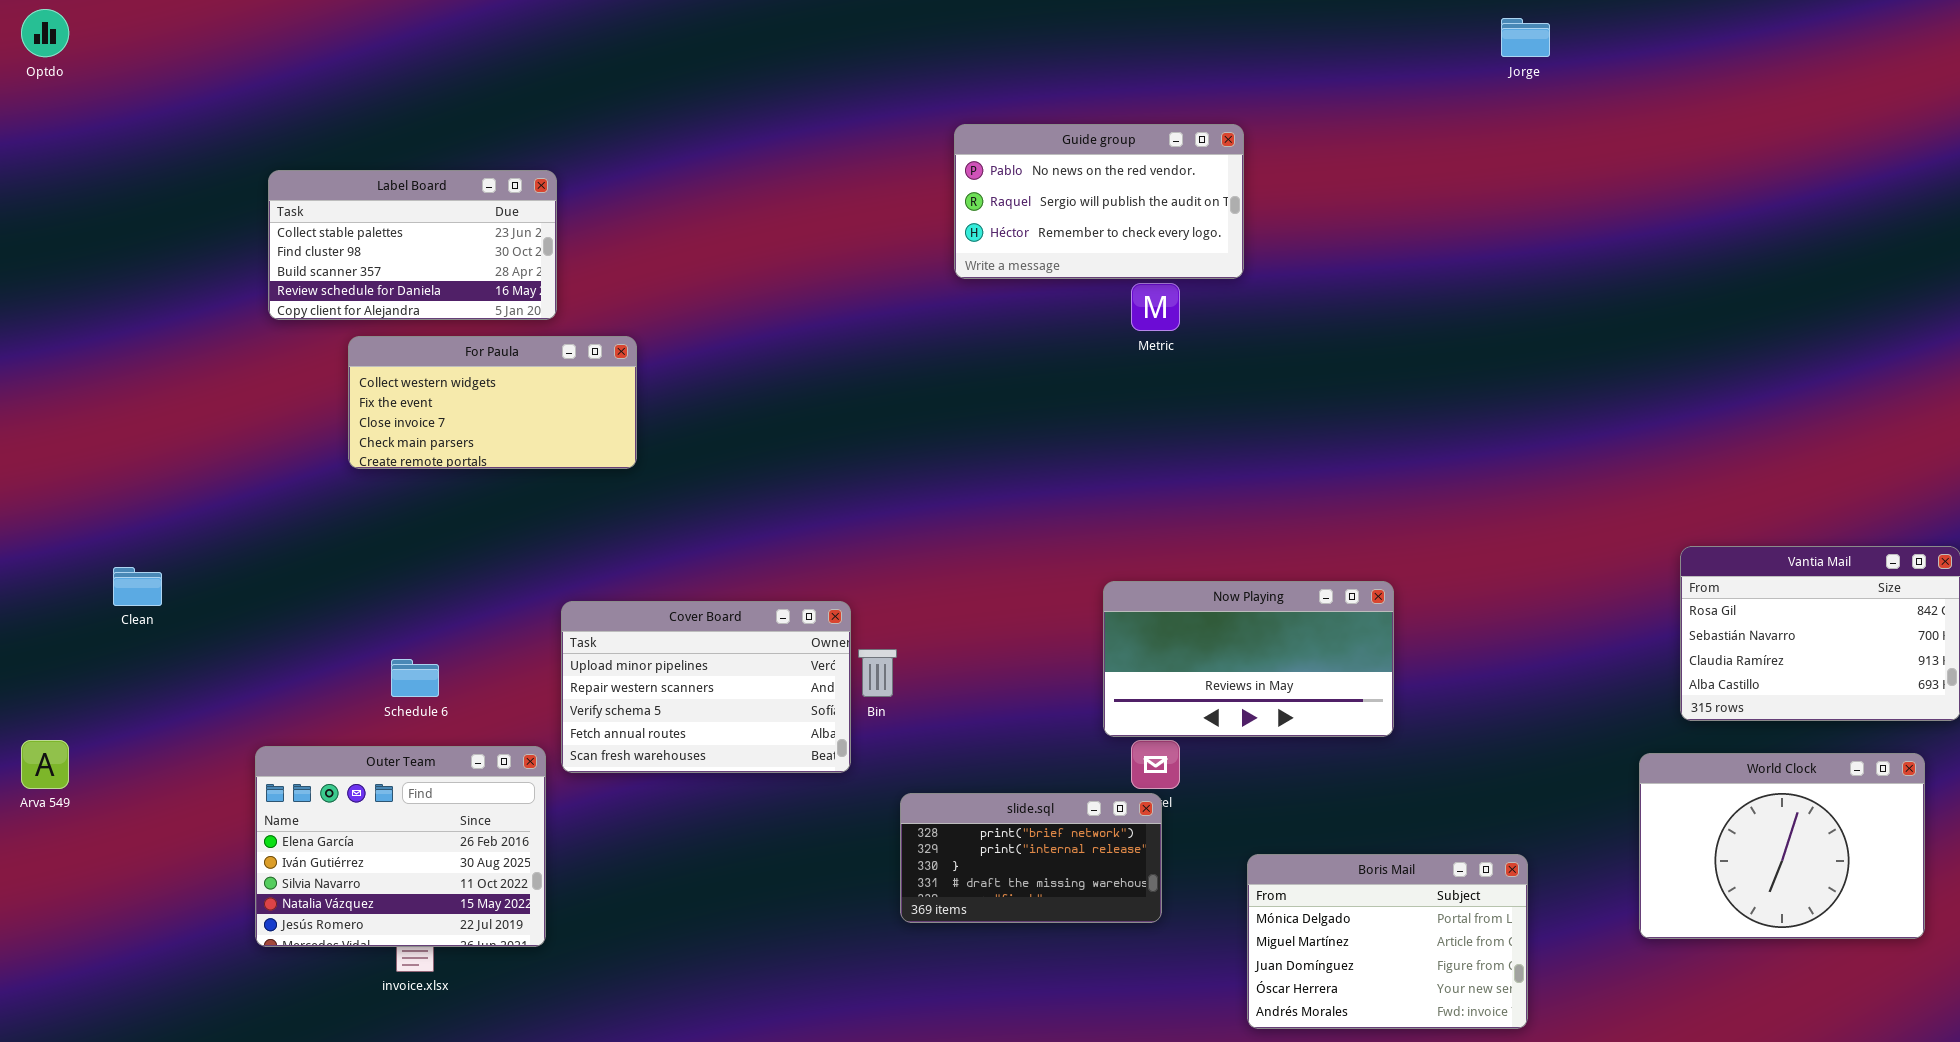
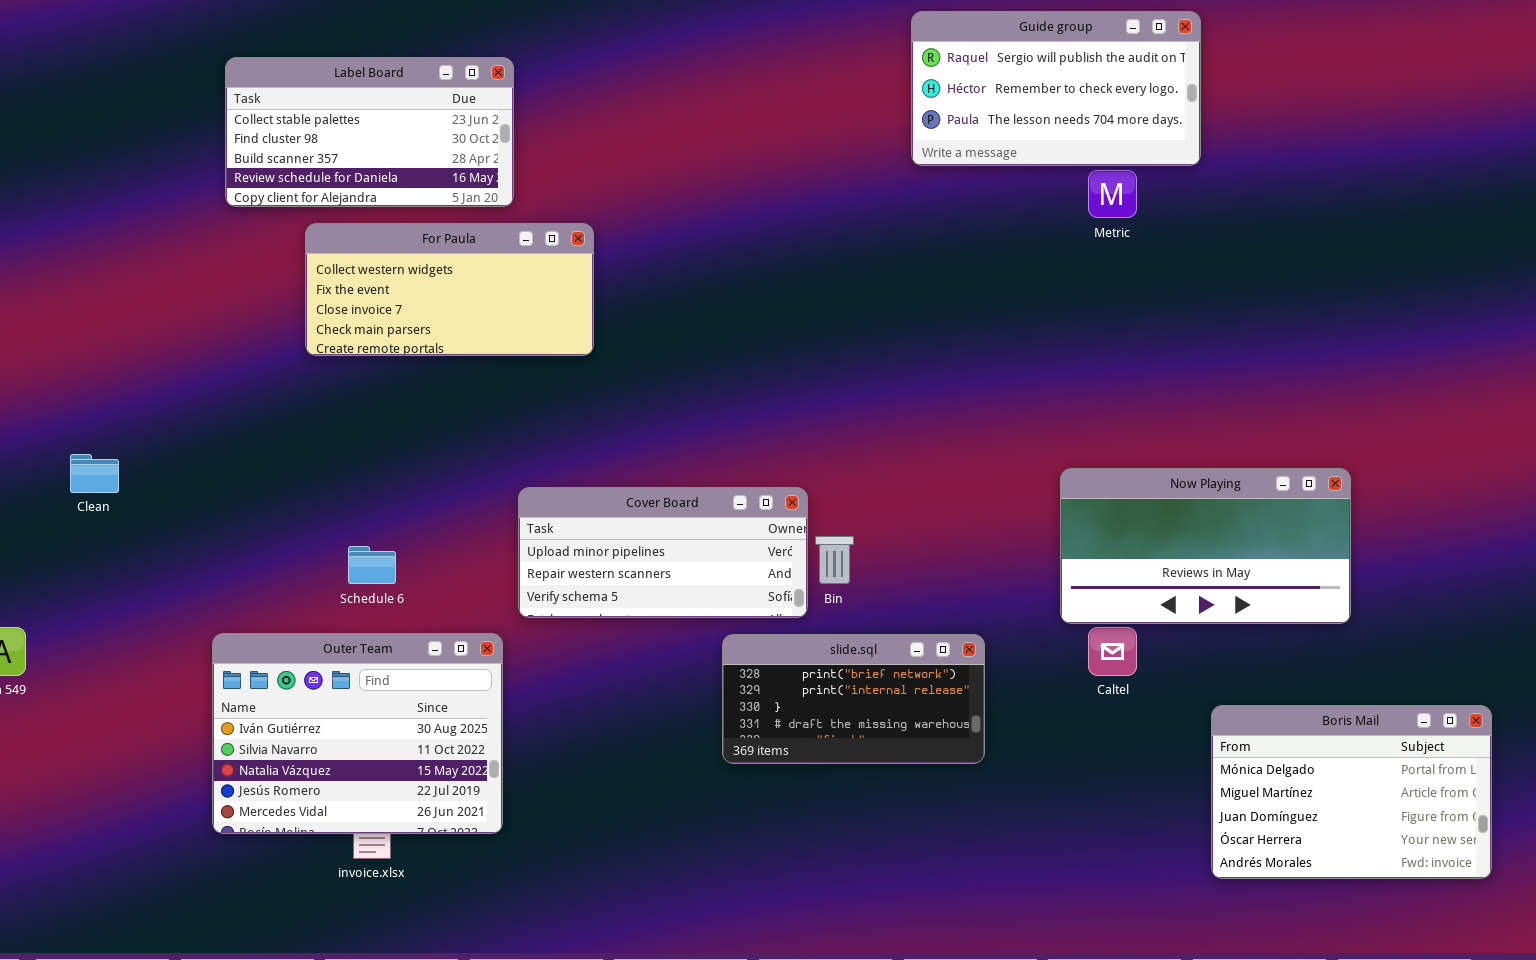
Guide group: [954,124,1244,279] -> [911,11,1201,166], scrolled down 1 row
Cover Board: [561,601,851,773] -> [518,487,808,618], resized
Outer Team: [255,746,546,947] -> [212,633,503,834], scrolled down 1 row
slide.sql: [900,793,1162,923] -> [722,634,985,764], moved
Boris Mail: [1247,854,1528,1029] -> [1211,705,1492,879], moved

